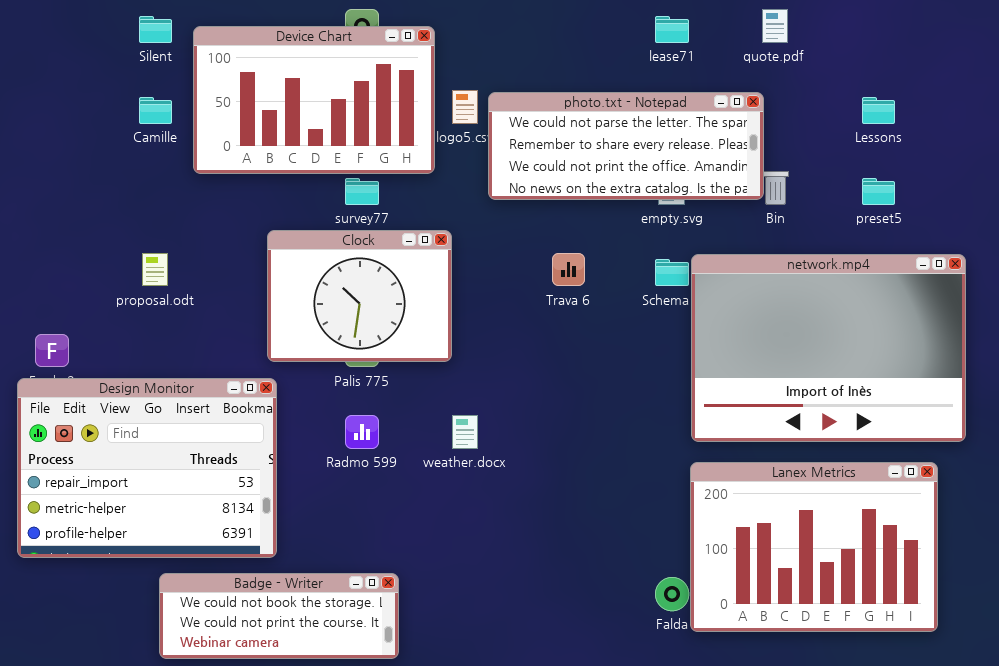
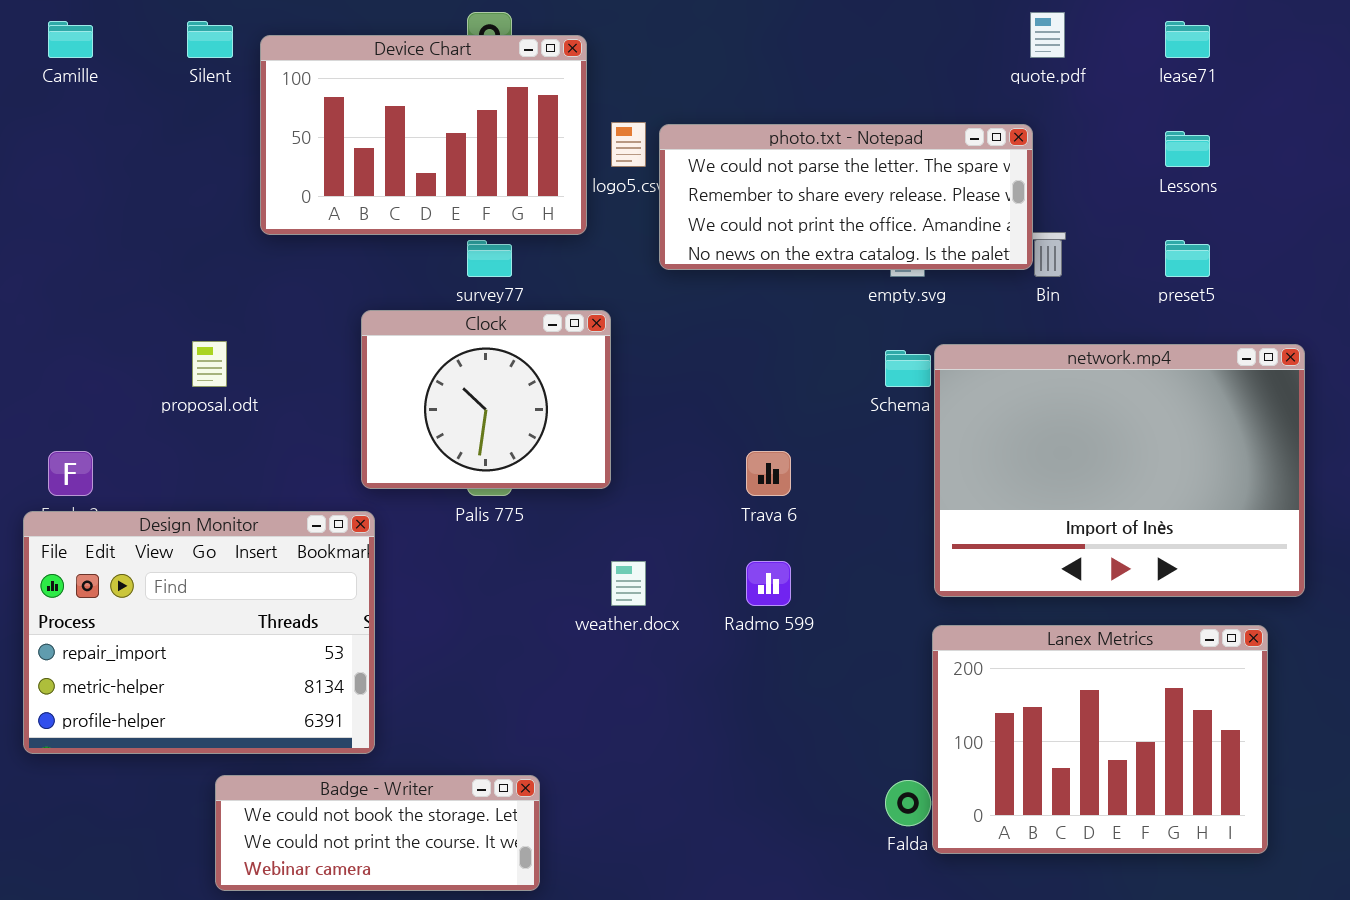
lease71: [655,16,689,43] -> [1165,21,1210,58], moved
Camille: [139,97,172,124] -> [48,21,93,58], moved
Trava 6: [552,253,585,286] -> [746,451,791,496], moved
Radmo 599: [345,415,379,449] -> [746,561,791,606], moved

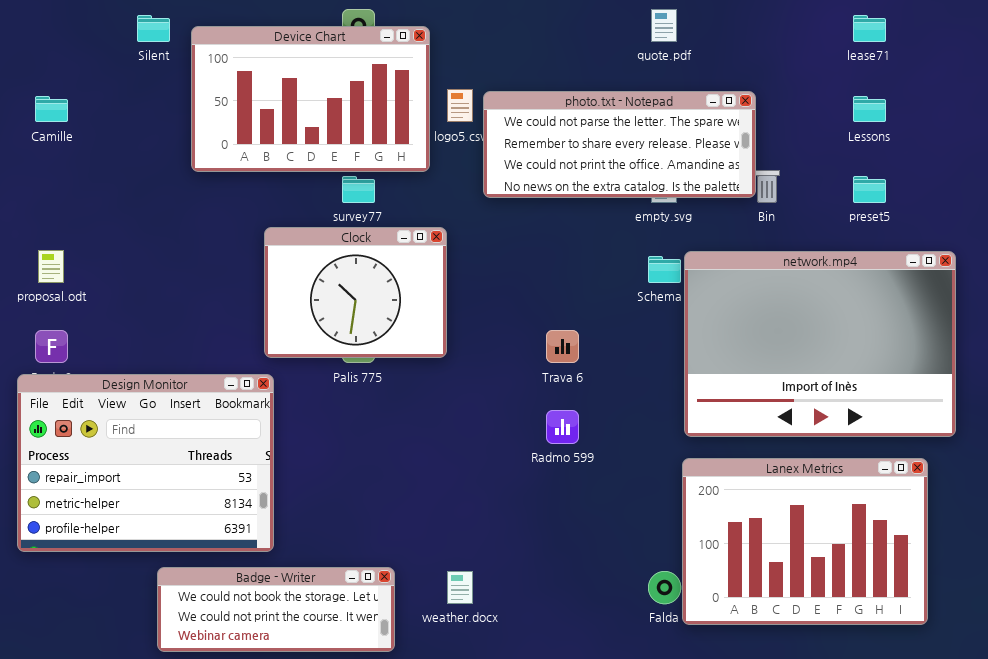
quote.pdf: [1030,12,1065,58] -> [651,9,677,42], moved
Camille: [48,21,93,58] -> [35,96,68,122], moved
proposal.odt: [192,341,227,387] -> [38,250,64,283], moved
weather.docx: [611,561,646,606] -> [447,571,473,604], moved

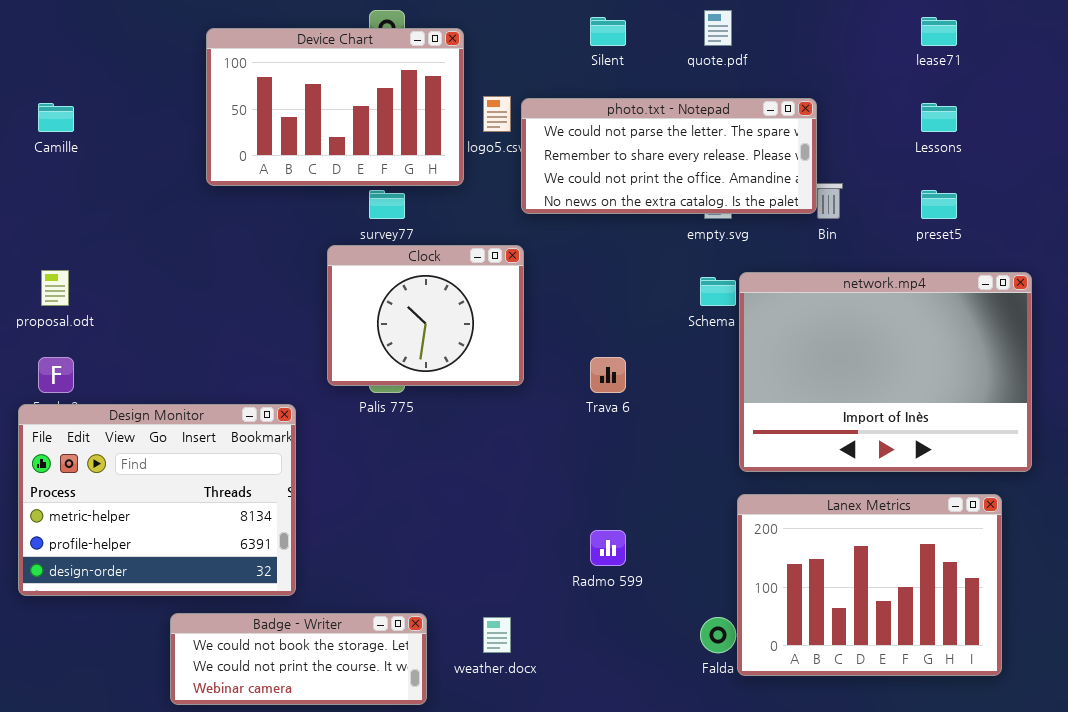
Silent: [137,15,170,42] -> [590,17,626,46], moved
Clock: [264,227,447,358] -> [327,245,524,386], moved
Design Monitor: [17,374,274,552] -> [18,404,296,596], scrolled down 1 row
Radmo 599: [546,410,579,444] -> [590,530,626,566], moved

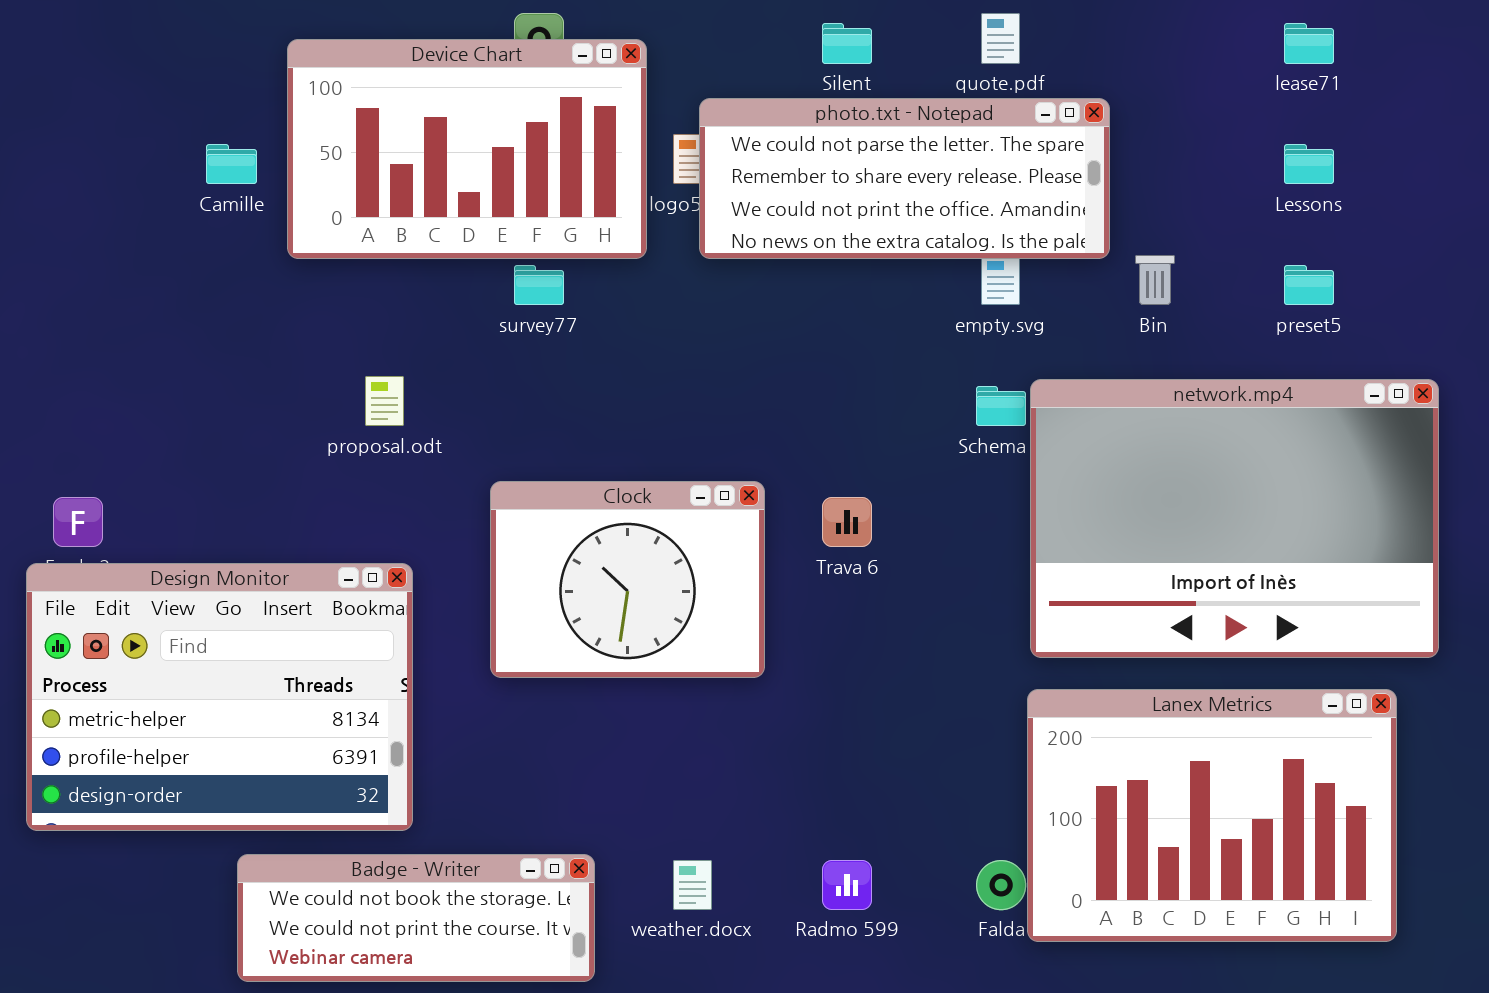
photo.txt - Notepad: [521,98,817,214] -> [699,98,1110,259], moved
Camille: [38,103,74,132] -> [206,144,257,184], moved
Clock: [327,245,524,386] -> [490,481,765,678], moved
proposal.odt: [41,270,69,306] -> [365,376,404,426], moved
Radmo 599: [590,530,626,566] -> [822,860,872,910], moved

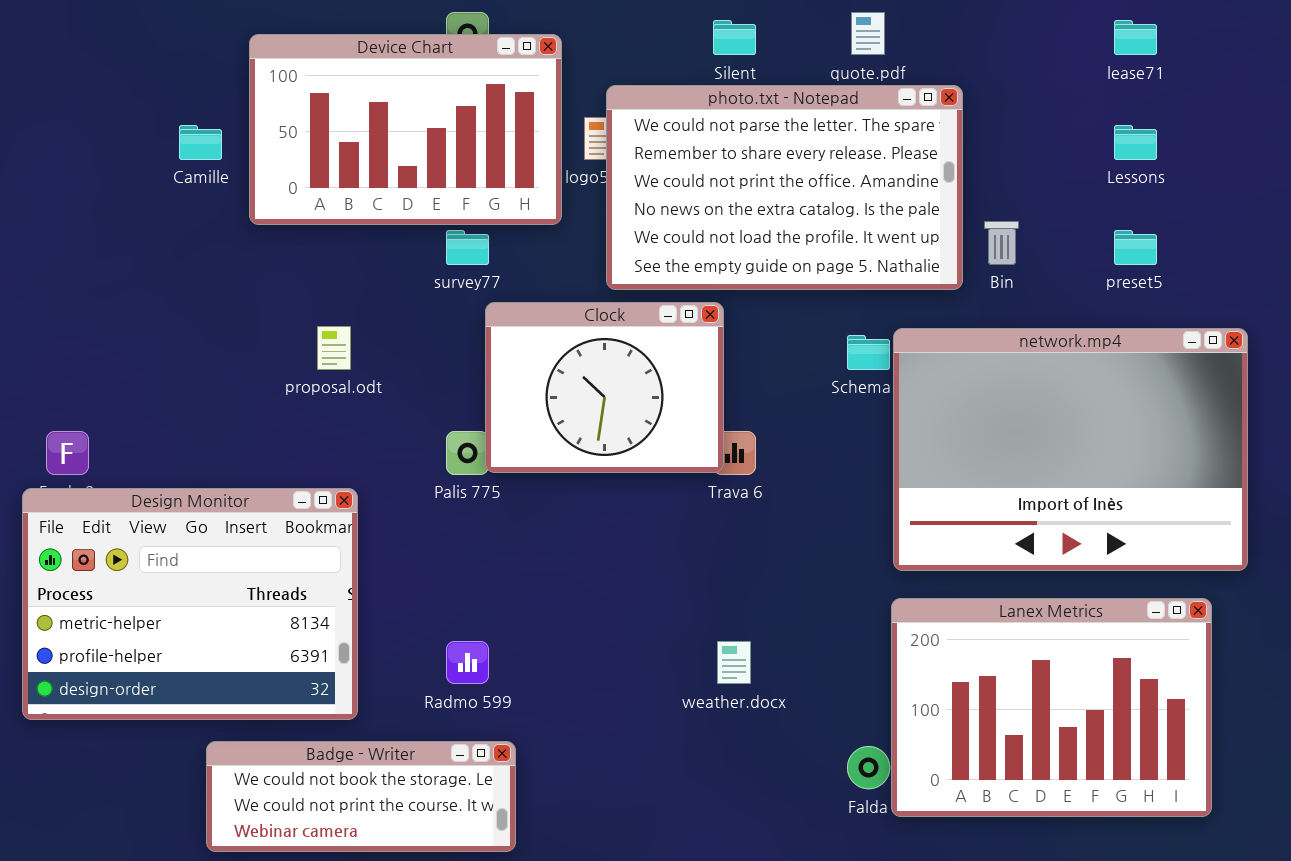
photo.txt - Notepad: [699,98,1110,259] -> [606,85,963,290], resized
Clock: [490,481,765,678] -> [485,302,724,473], moved
weather.docx: [673,860,712,910] -> [717,641,751,684], moved
Radmo 599: [822,860,872,910] -> [446,641,489,684], moved

